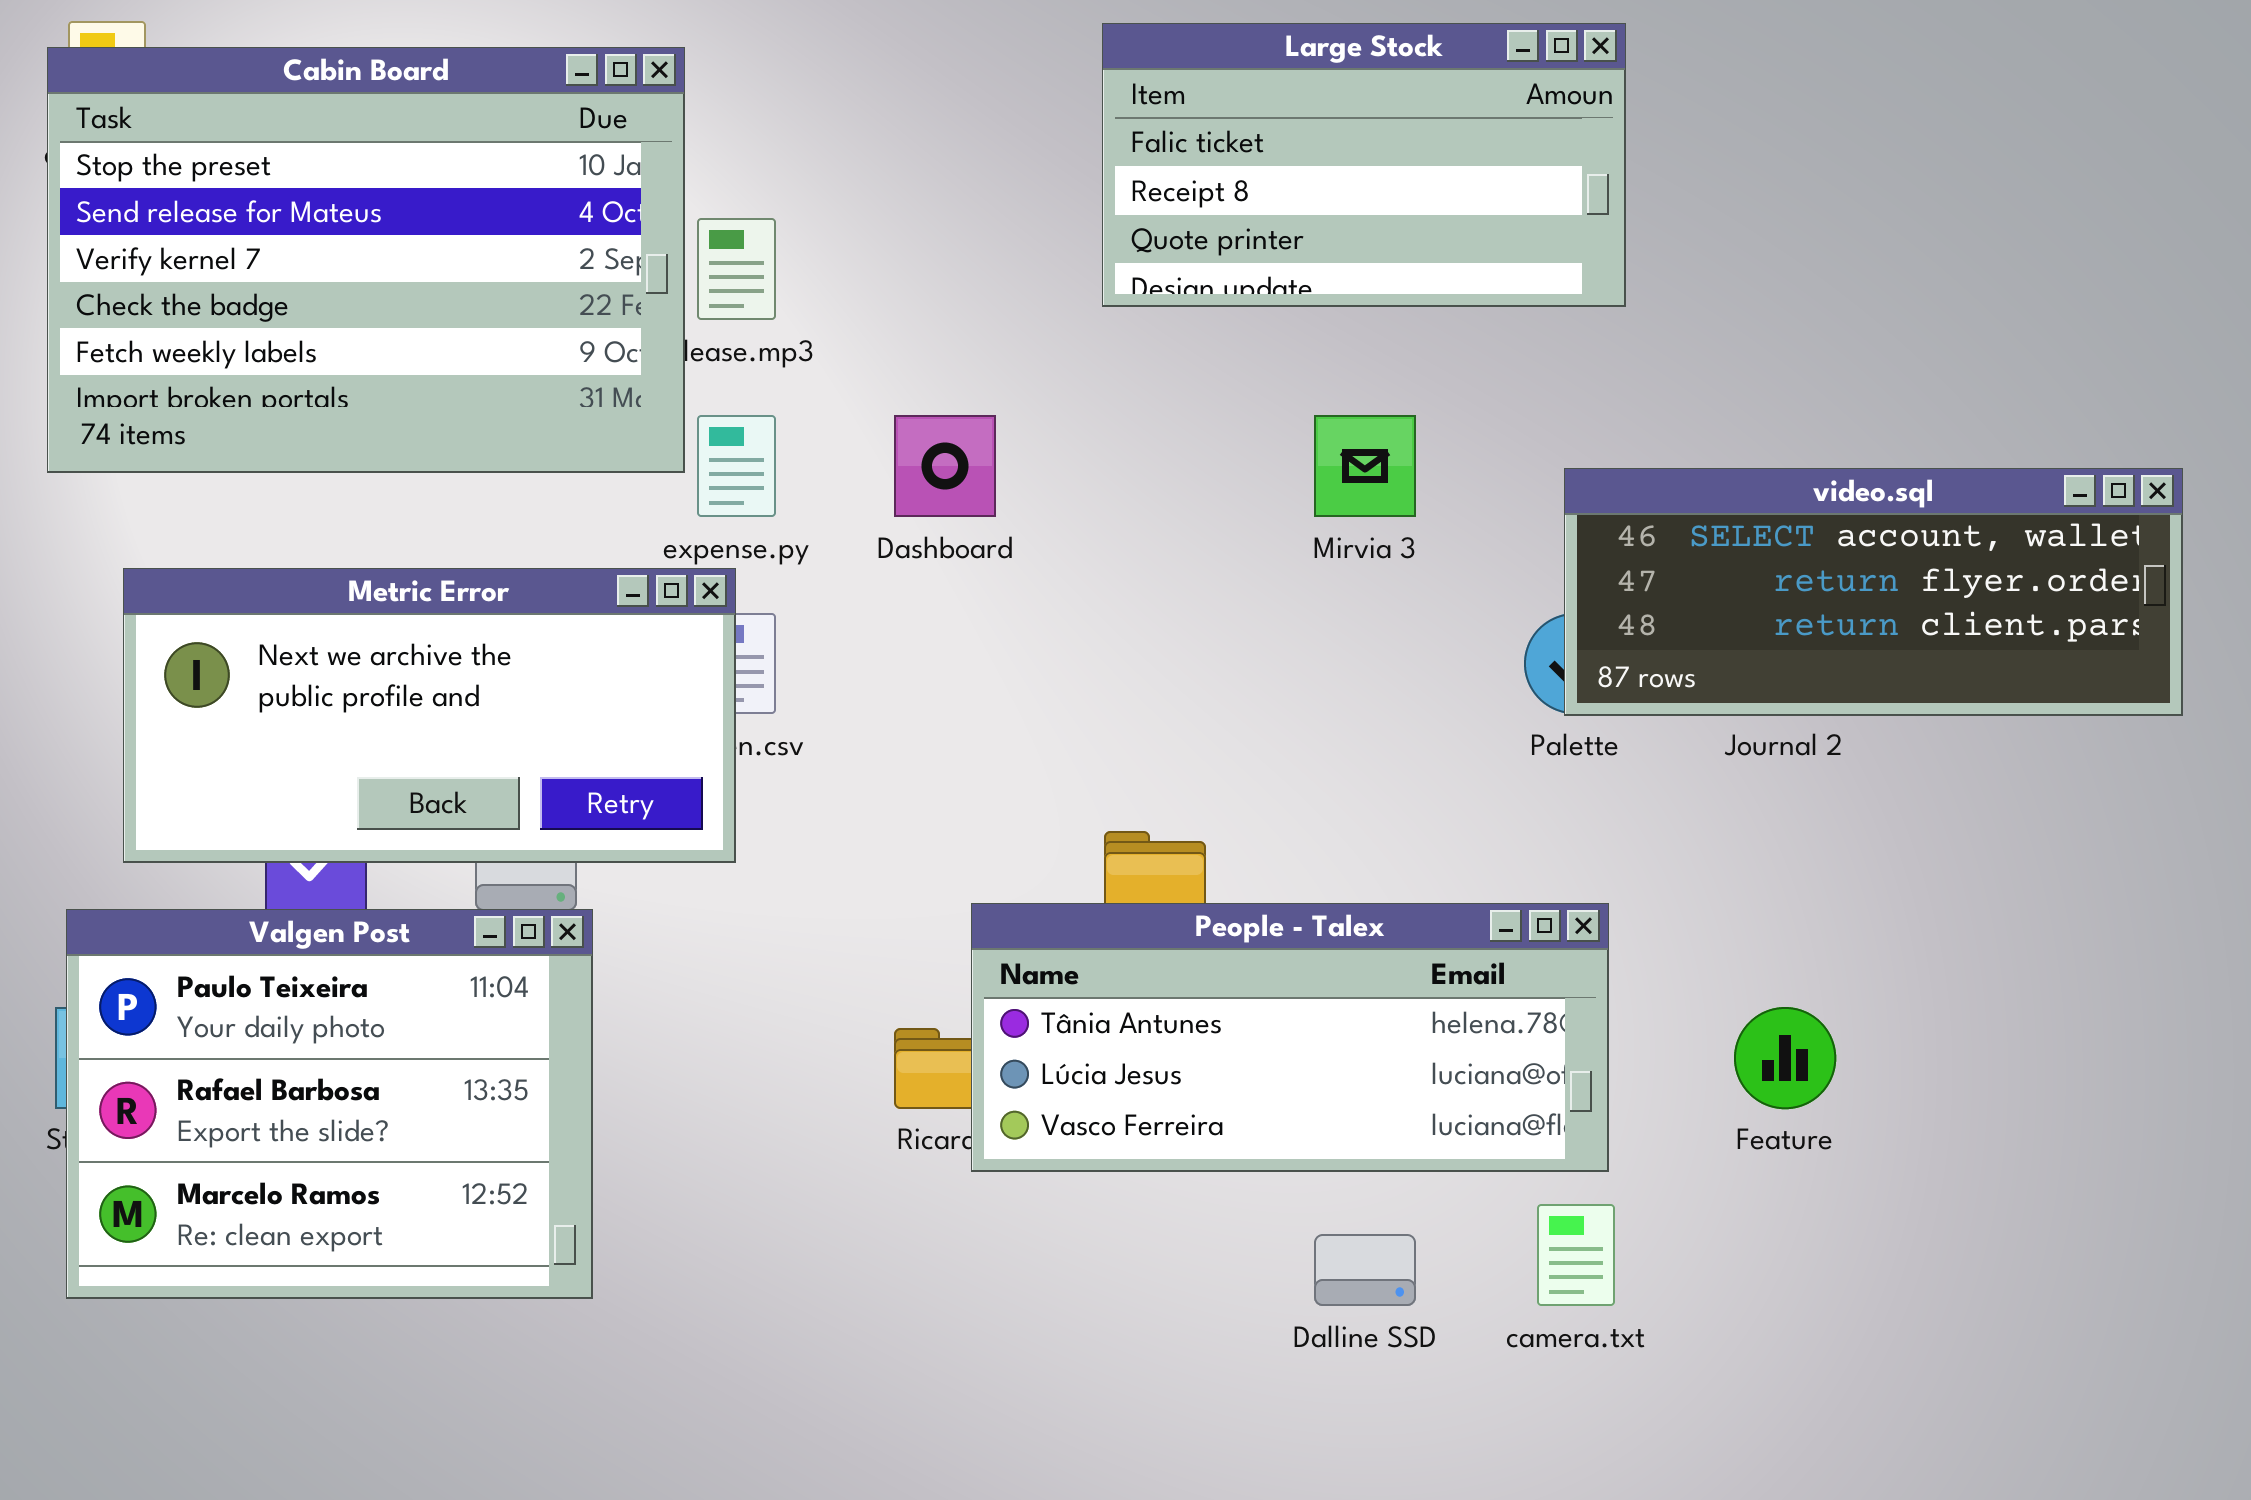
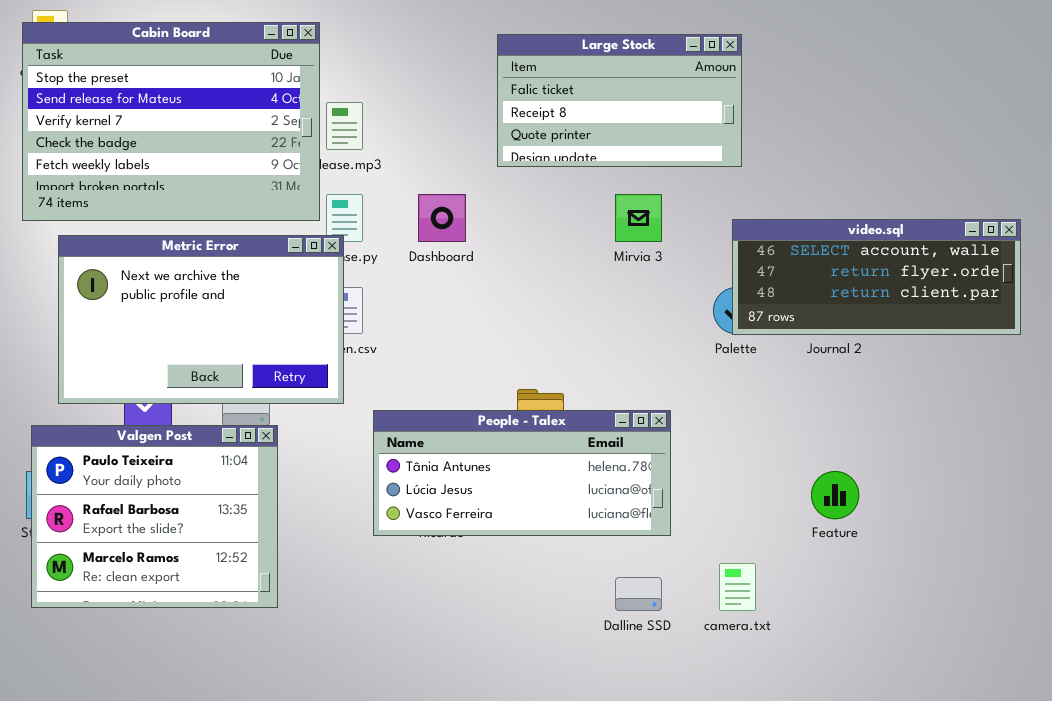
Large Stock: [1102,23,1626,307] -> [497,34,742,167], moved
Metric Error: [123,568,736,863] -> [58,235,344,404], resized
People - Talex: [971,903,1609,1172] -> [373,410,671,536], moved

